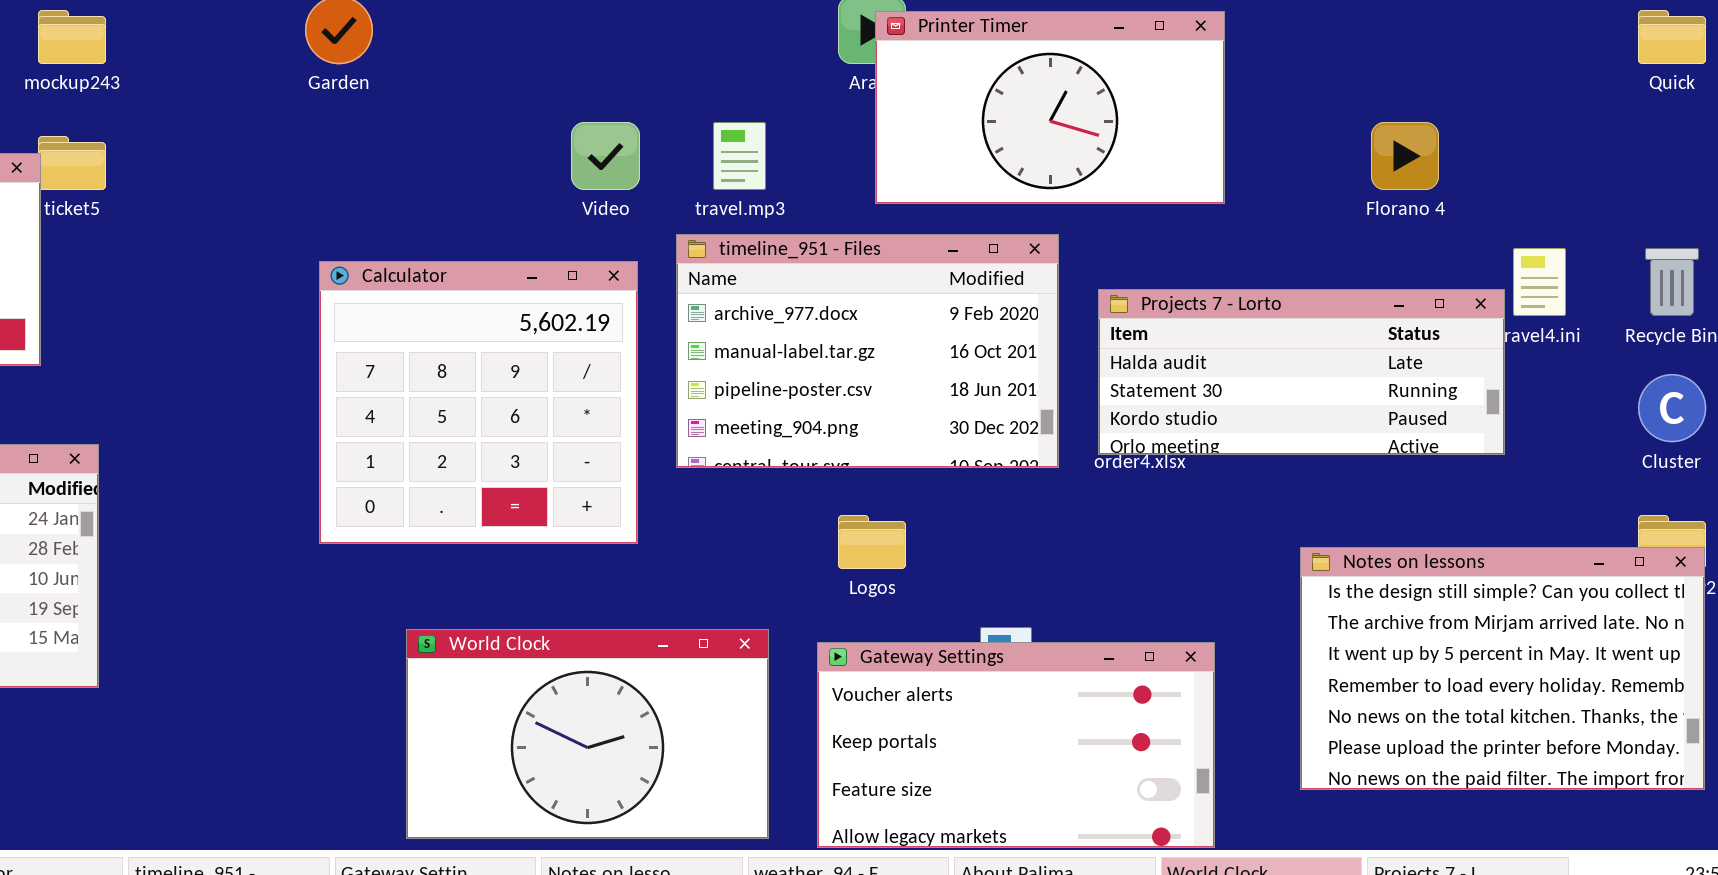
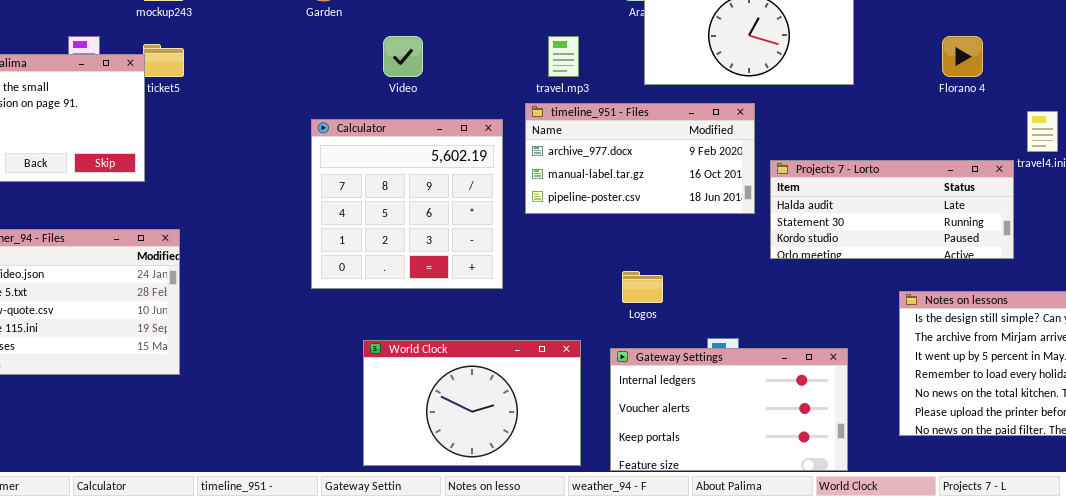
Video: [571,122,640,190] -> [383,36,423,77], moved
timeline_951 - Files: [676,234,1059,468] -> [525,103,755,214], resized
Projects 7 - Lorto: [1098,289,1505,455] -> [770,160,1014,259], moved
Gateway Settings: [817,642,1215,848] -> [610,348,848,471], scrolled up 1 row

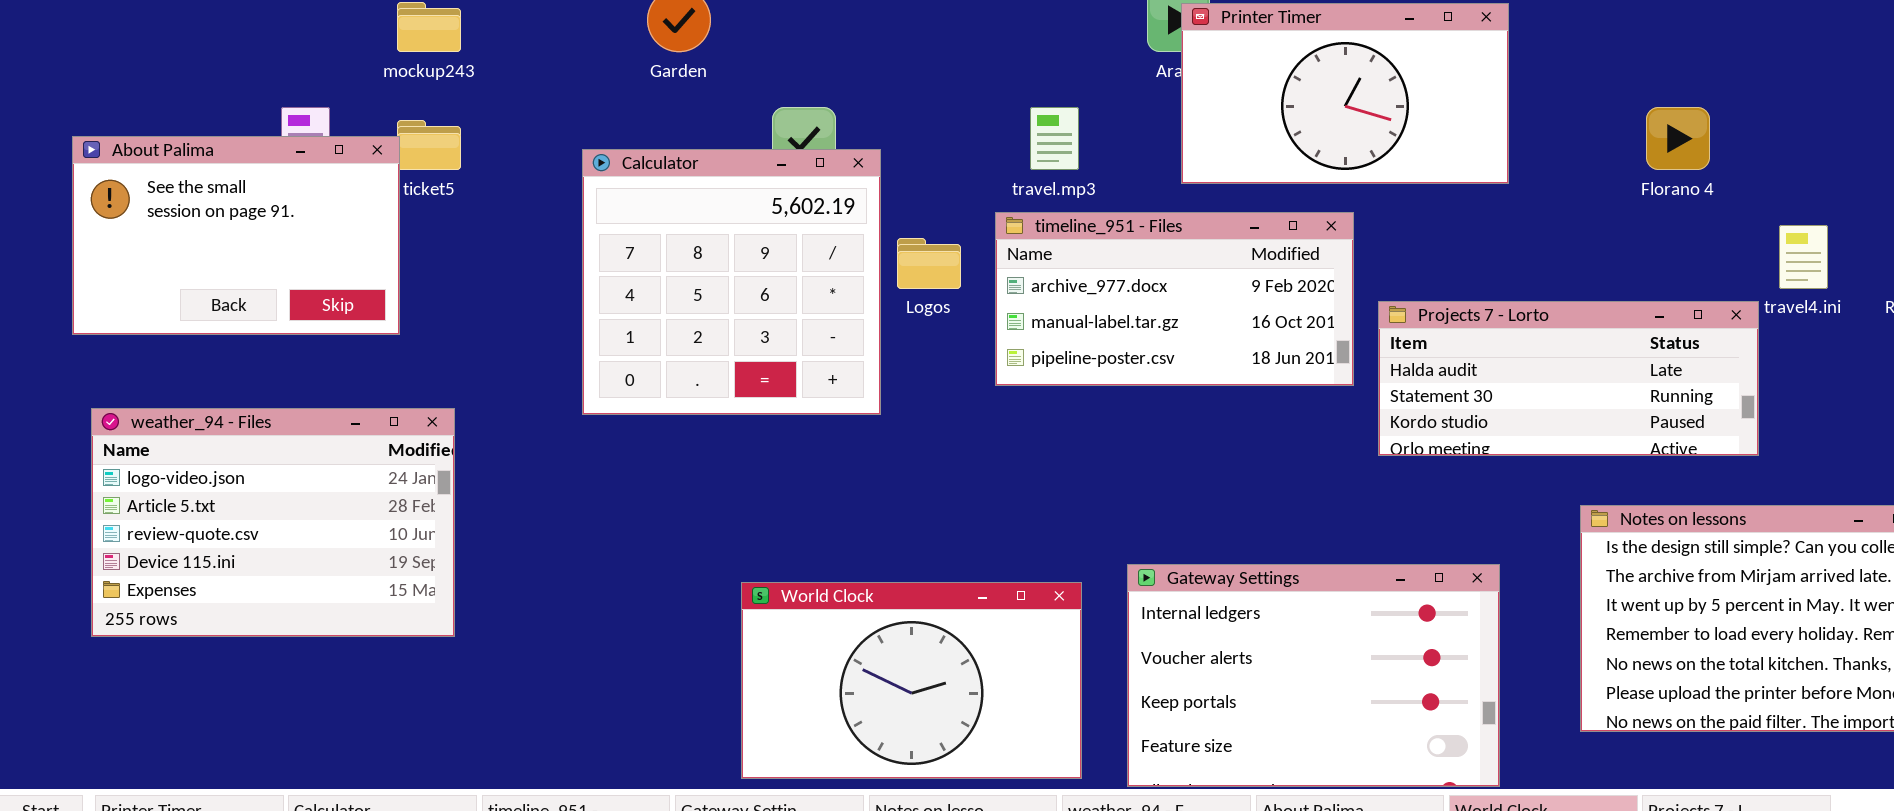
Calculator: [311,119,503,289] -> [582,149,881,415], moved
Logos: [622,271,663,303] -> [897,238,961,289], moved
Gateway Settings: [610,348,848,471] -> [1127,564,1500,787], resized

